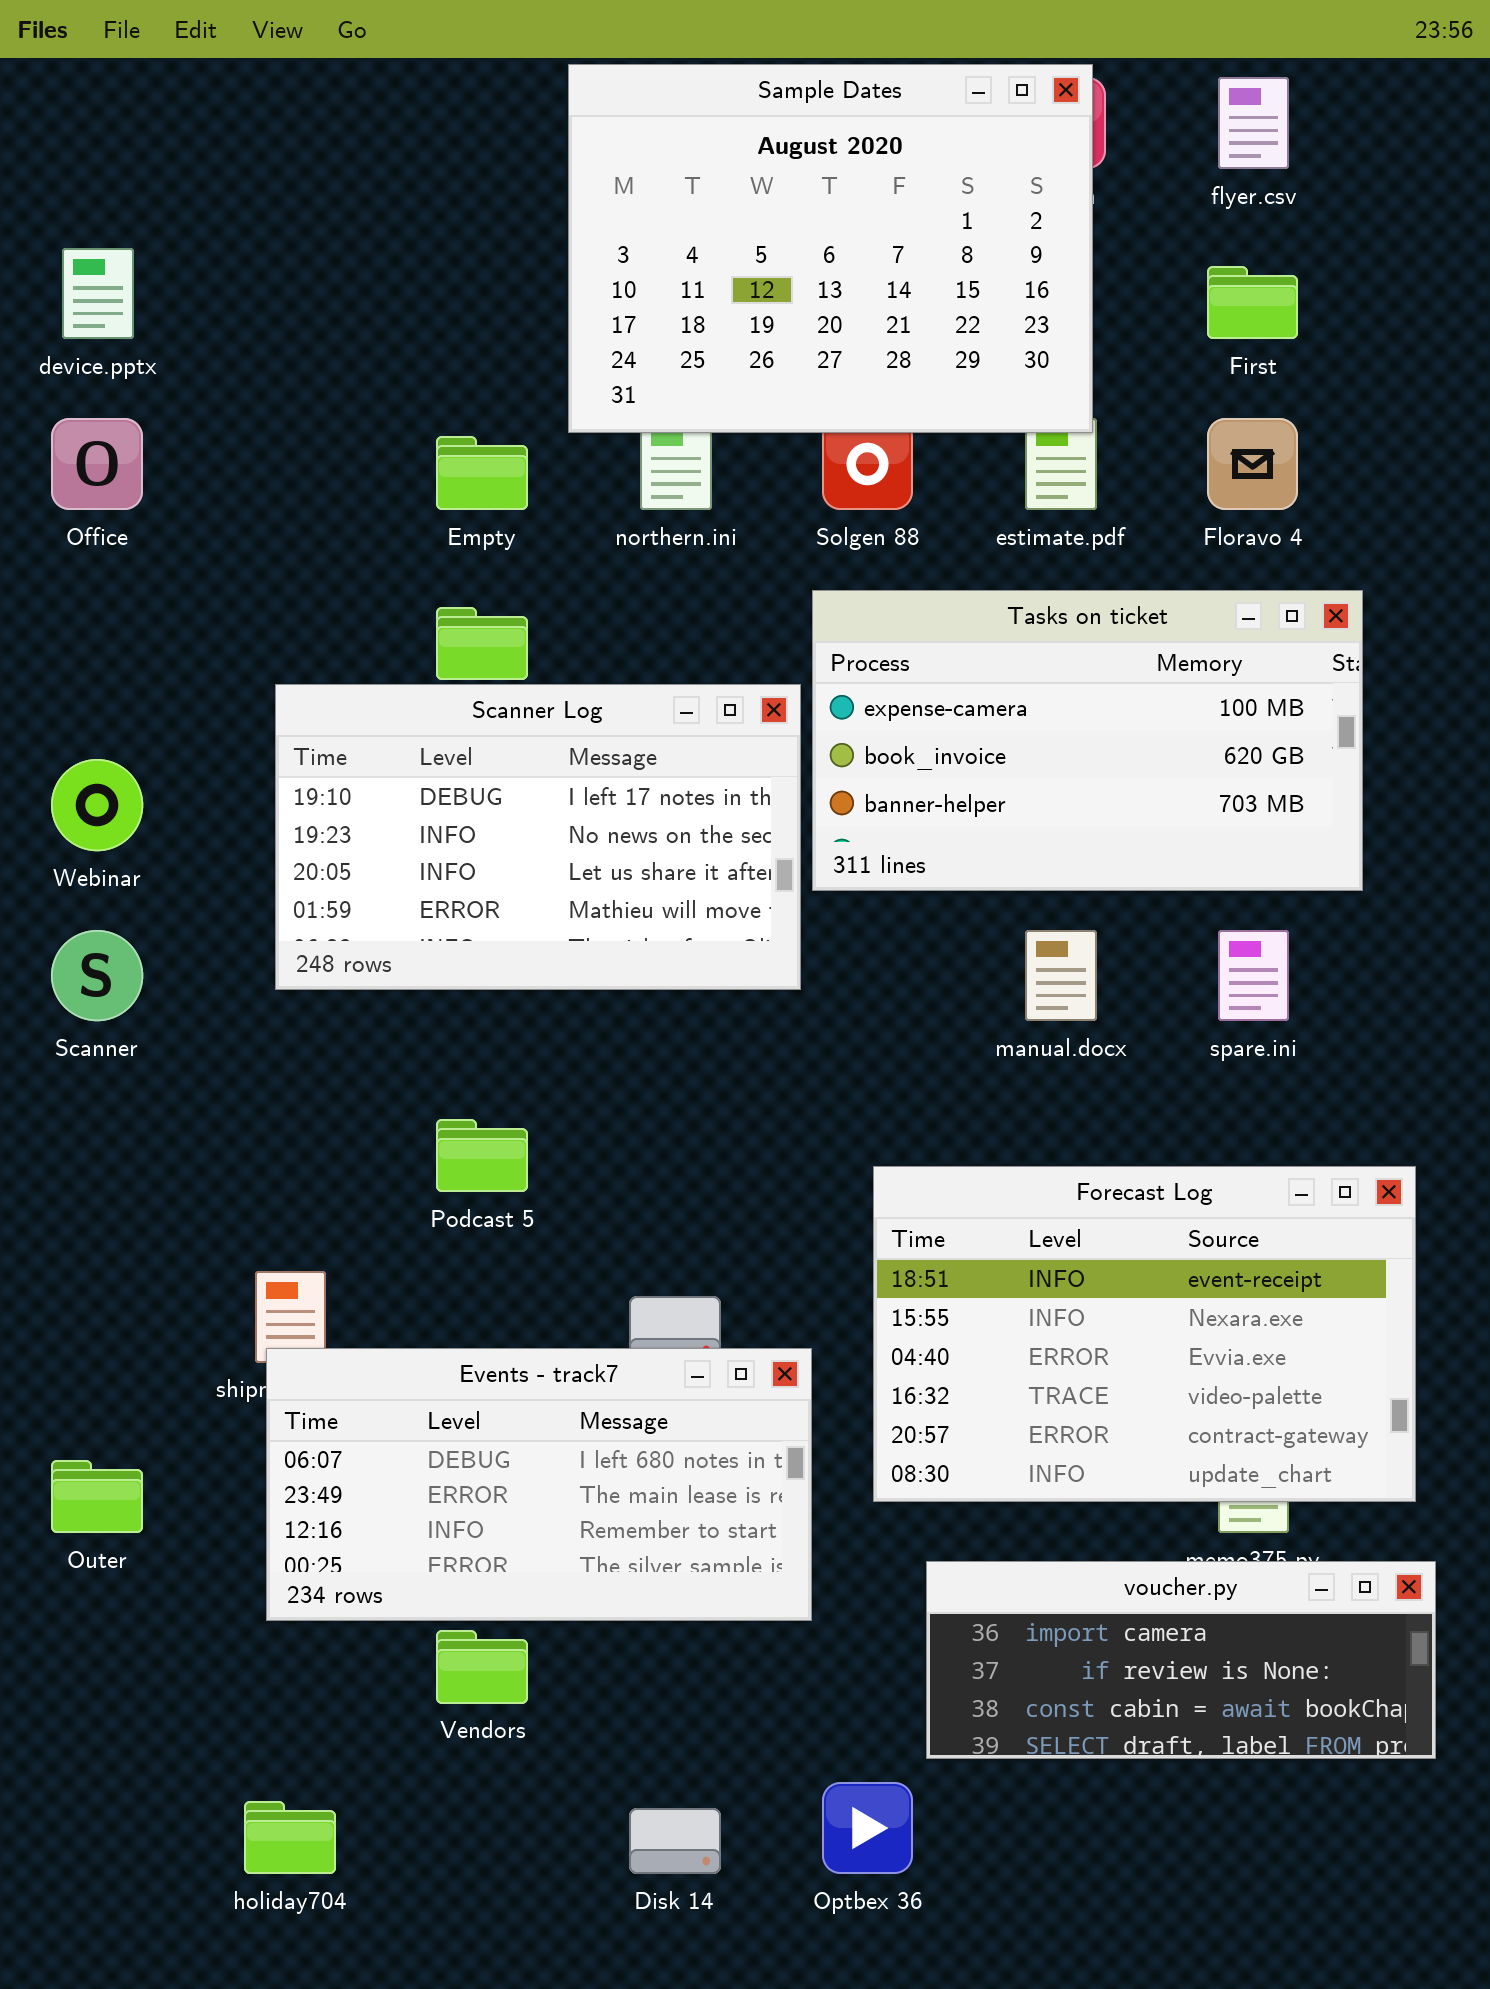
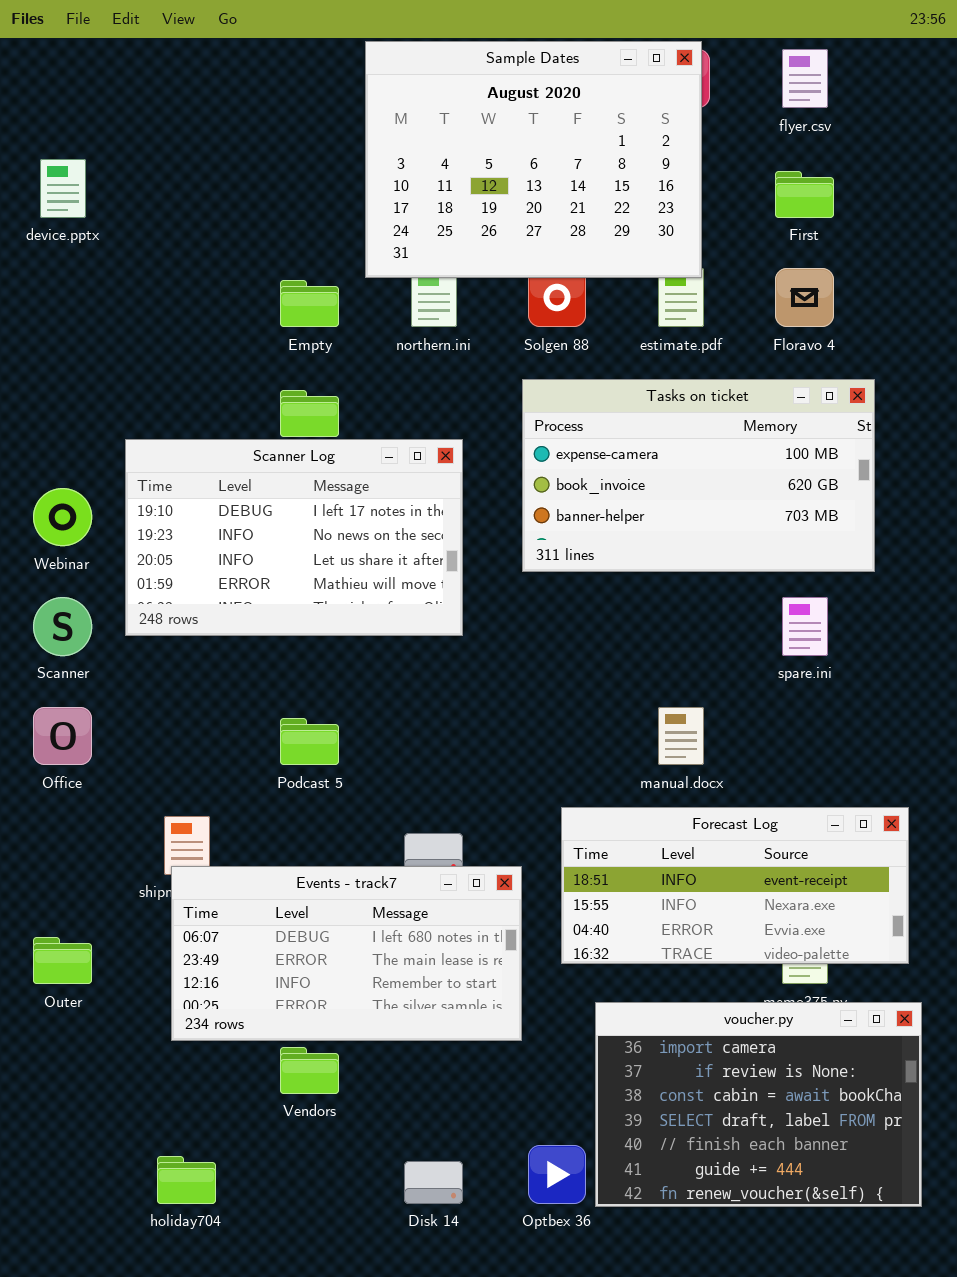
Office: [51,418,143,510] -> [33,707,92,765], moved
Scanner Log: [275,684,801,990] -> [125,439,463,636], moved
manual.docx: [1025,930,1097,1021] -> [658,707,704,765], moved
Forecast Log: [873,1166,1416,1502] -> [561,807,909,964], resized
voucher.py: [926,1561,1436,1759] -> [595,1002,922,1207], resized

